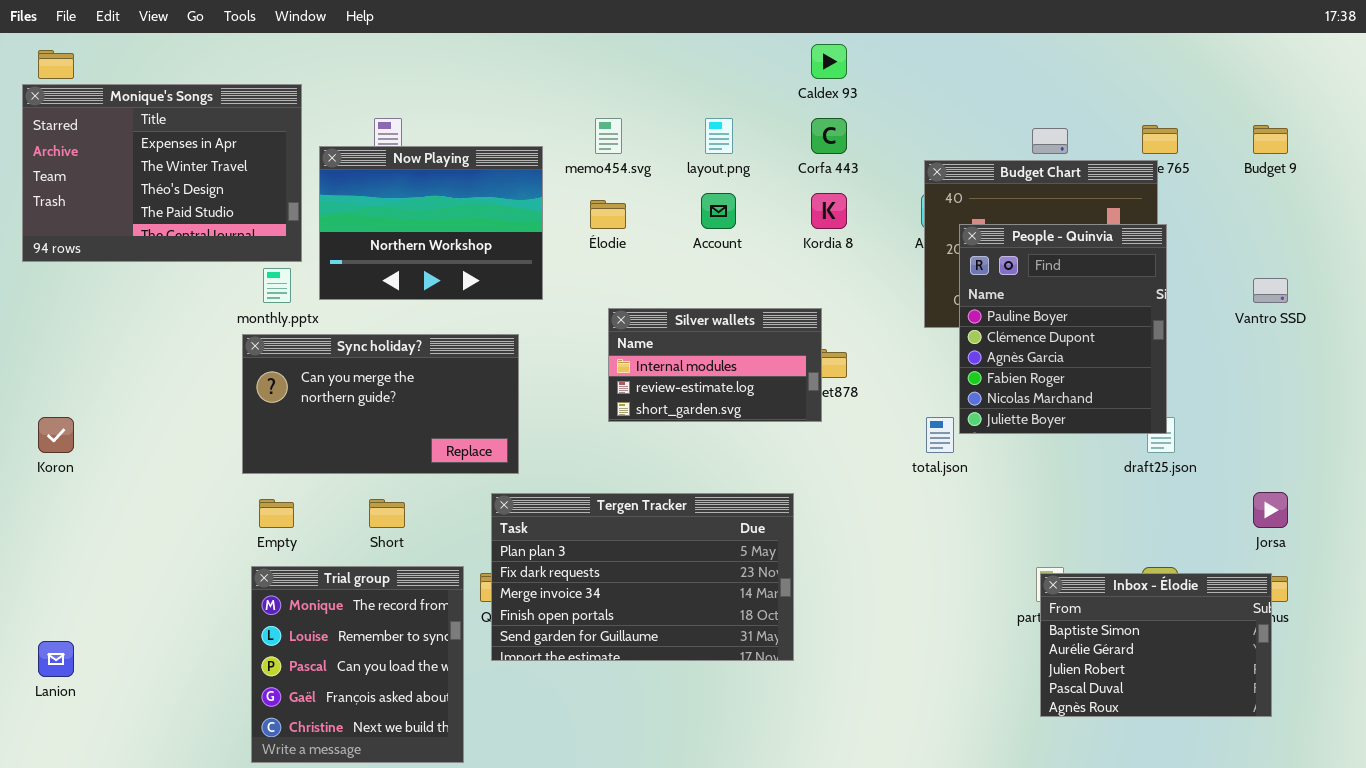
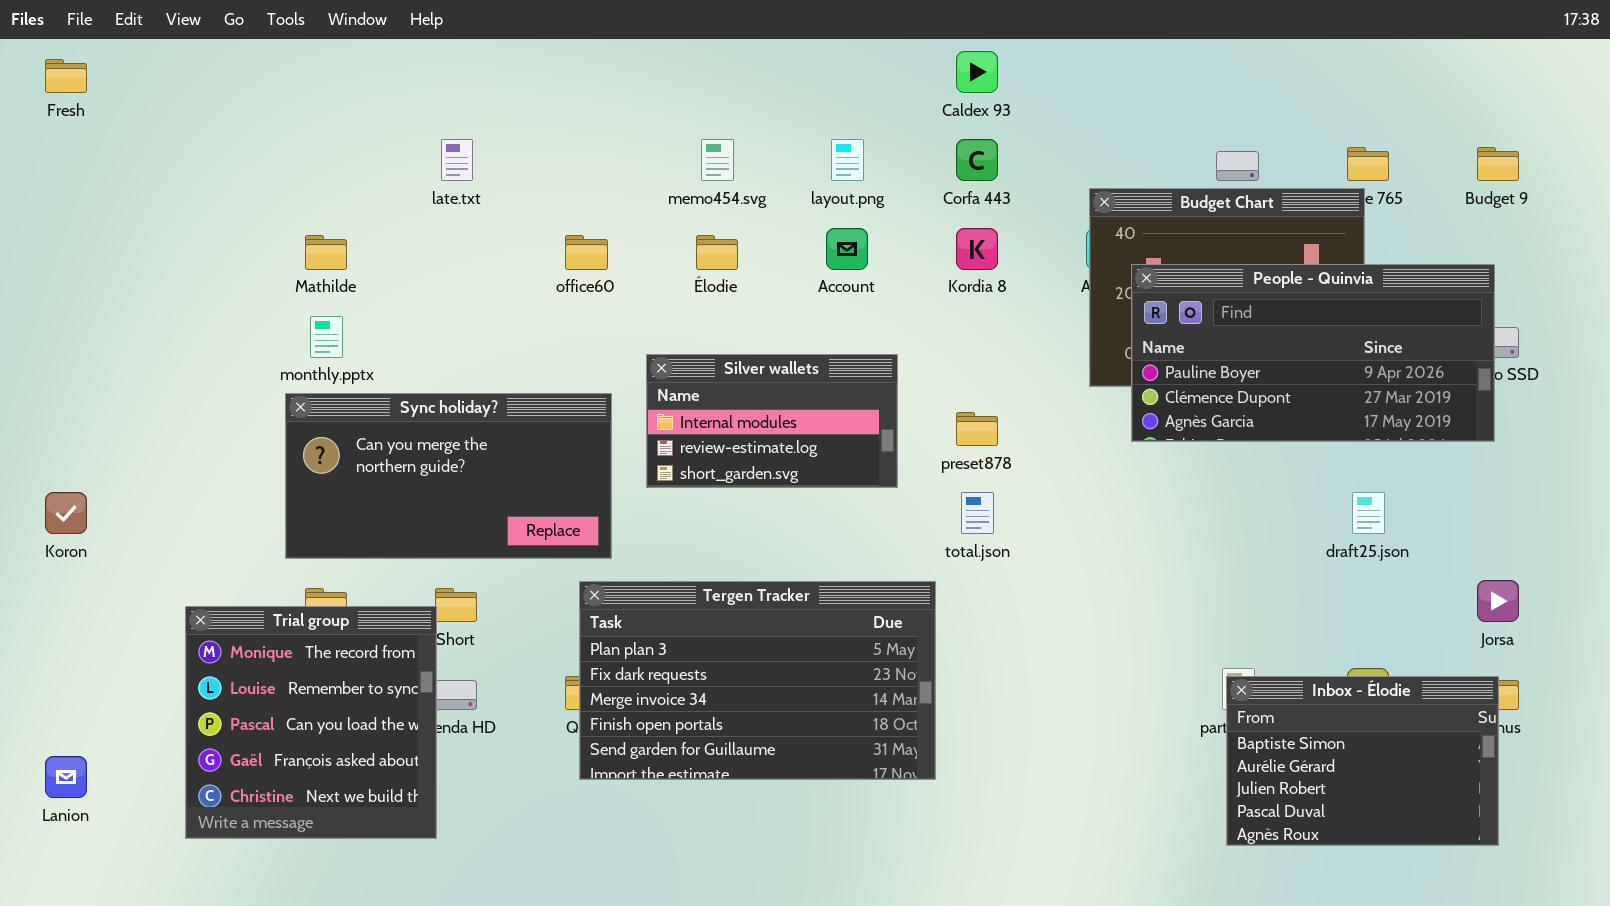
Monique's Songs: [22,84,302,262] -> none, closed
Now Playing: [319,146,543,300] -> none, closed
People - Quinvia: [959,224,1167,434] -> [1131,264,1495,442], resized
Silver wallets: [608,308,822,422] -> [646,354,898,488], moved
total.json: [926,417,954,453] -> [961,492,994,534], moved
Trial group: [251,566,464,763] -> [185,606,437,839], moved

